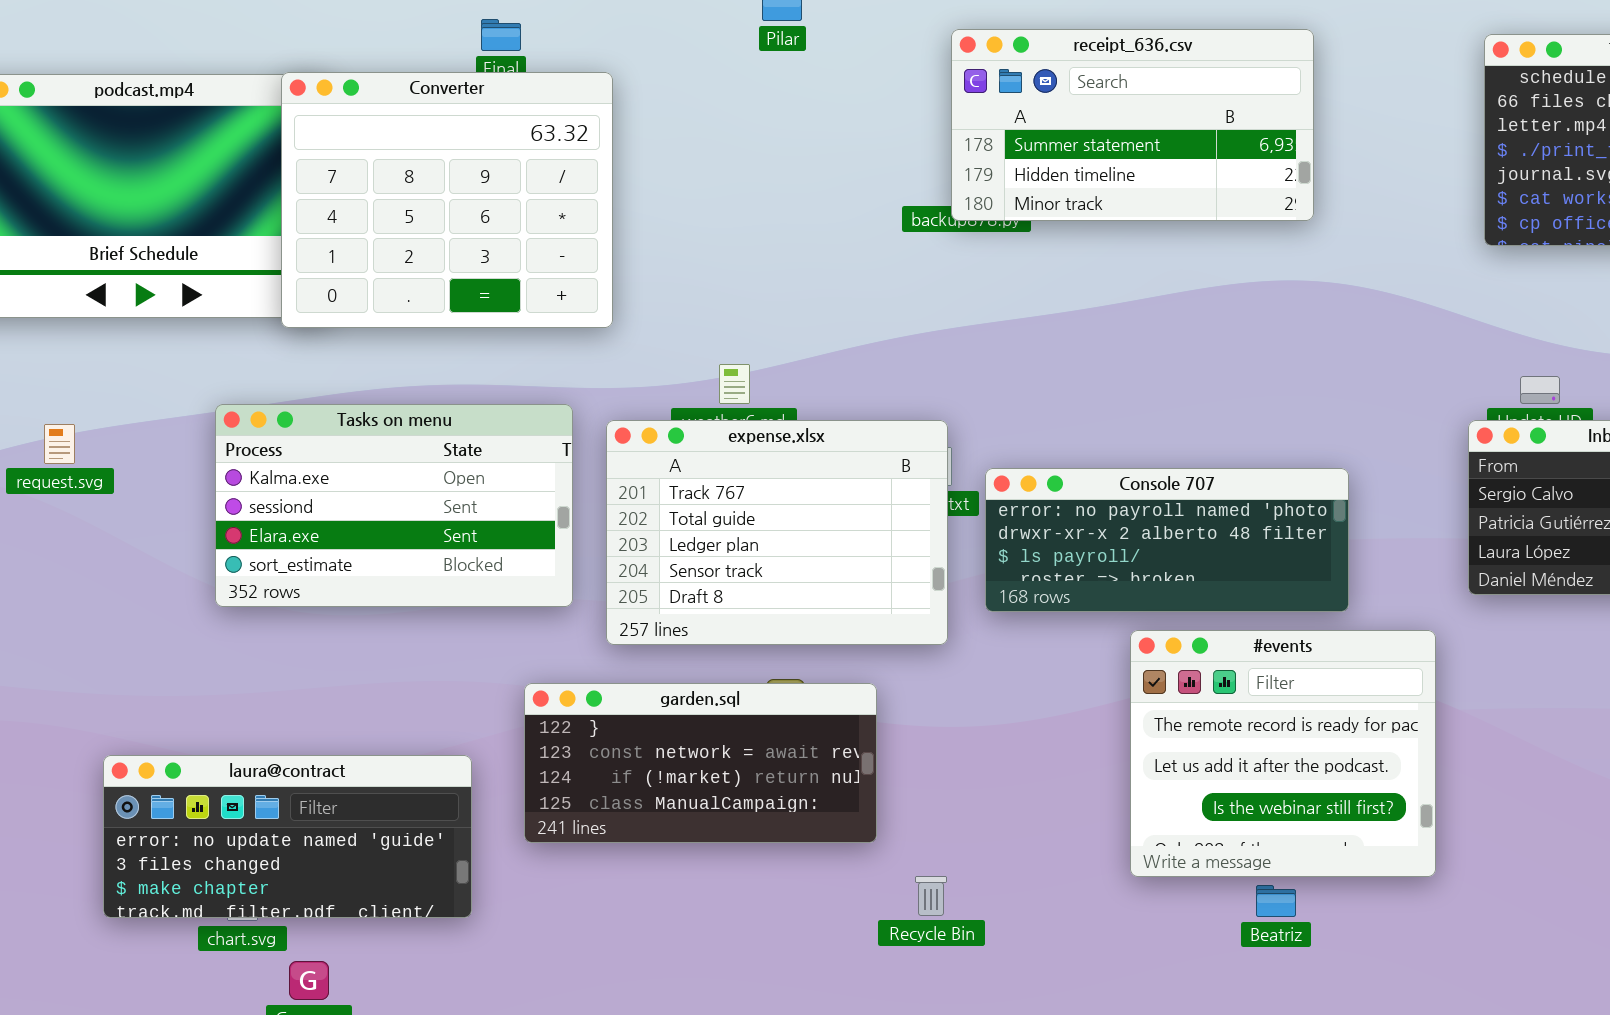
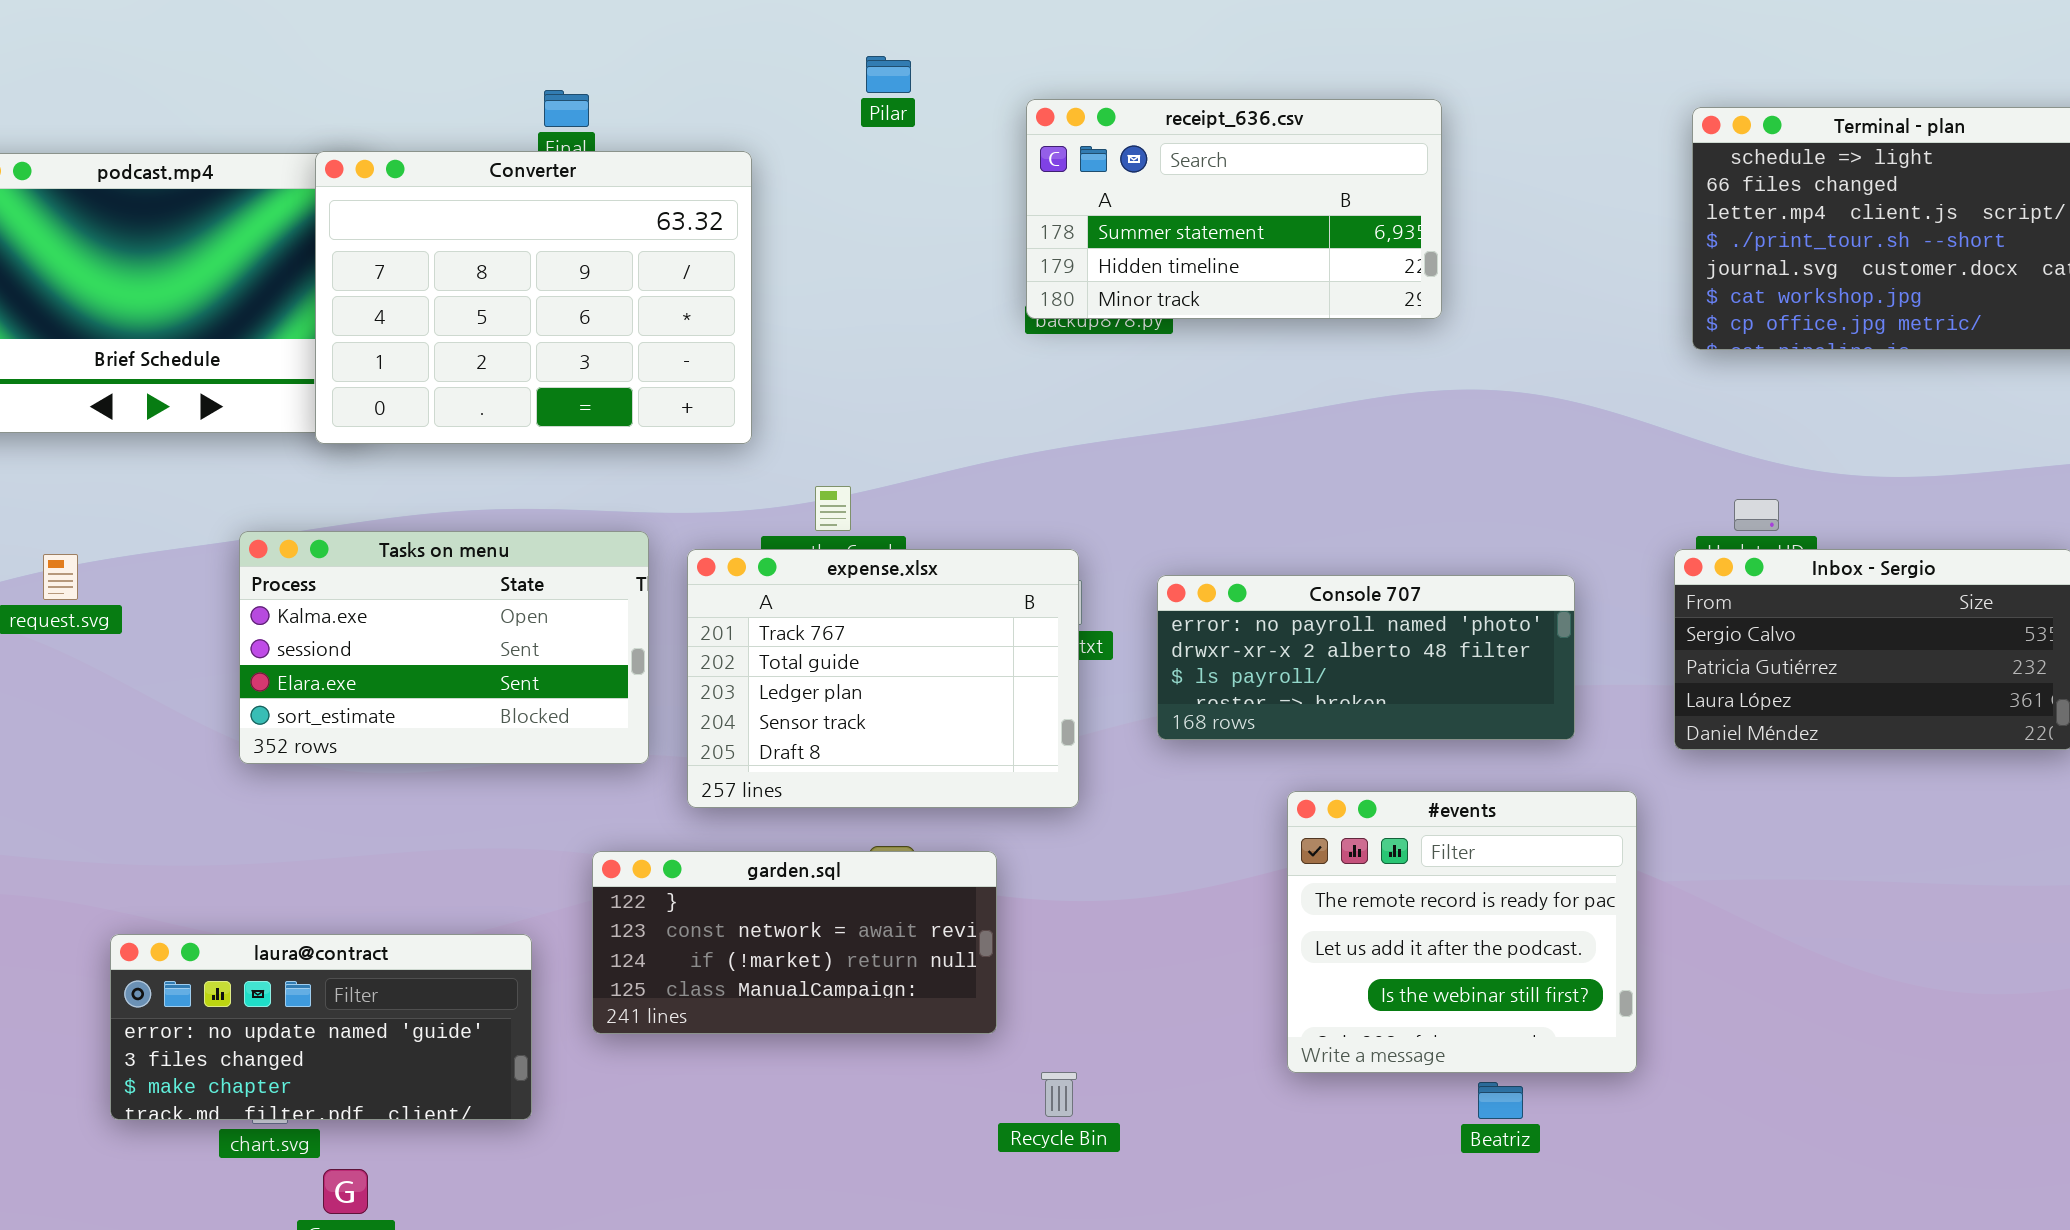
receipt_636.csv: [951,29,1314,221] -> [1026,99,1442,319], moved
Converter: [281,72,613,328] -> [315,151,752,444], resized
Console 707: [985,468,1349,612] -> [1157,575,1575,740], moved
Beatriz: [1256,885,1296,917] -> [1478,1082,1523,1119], moved

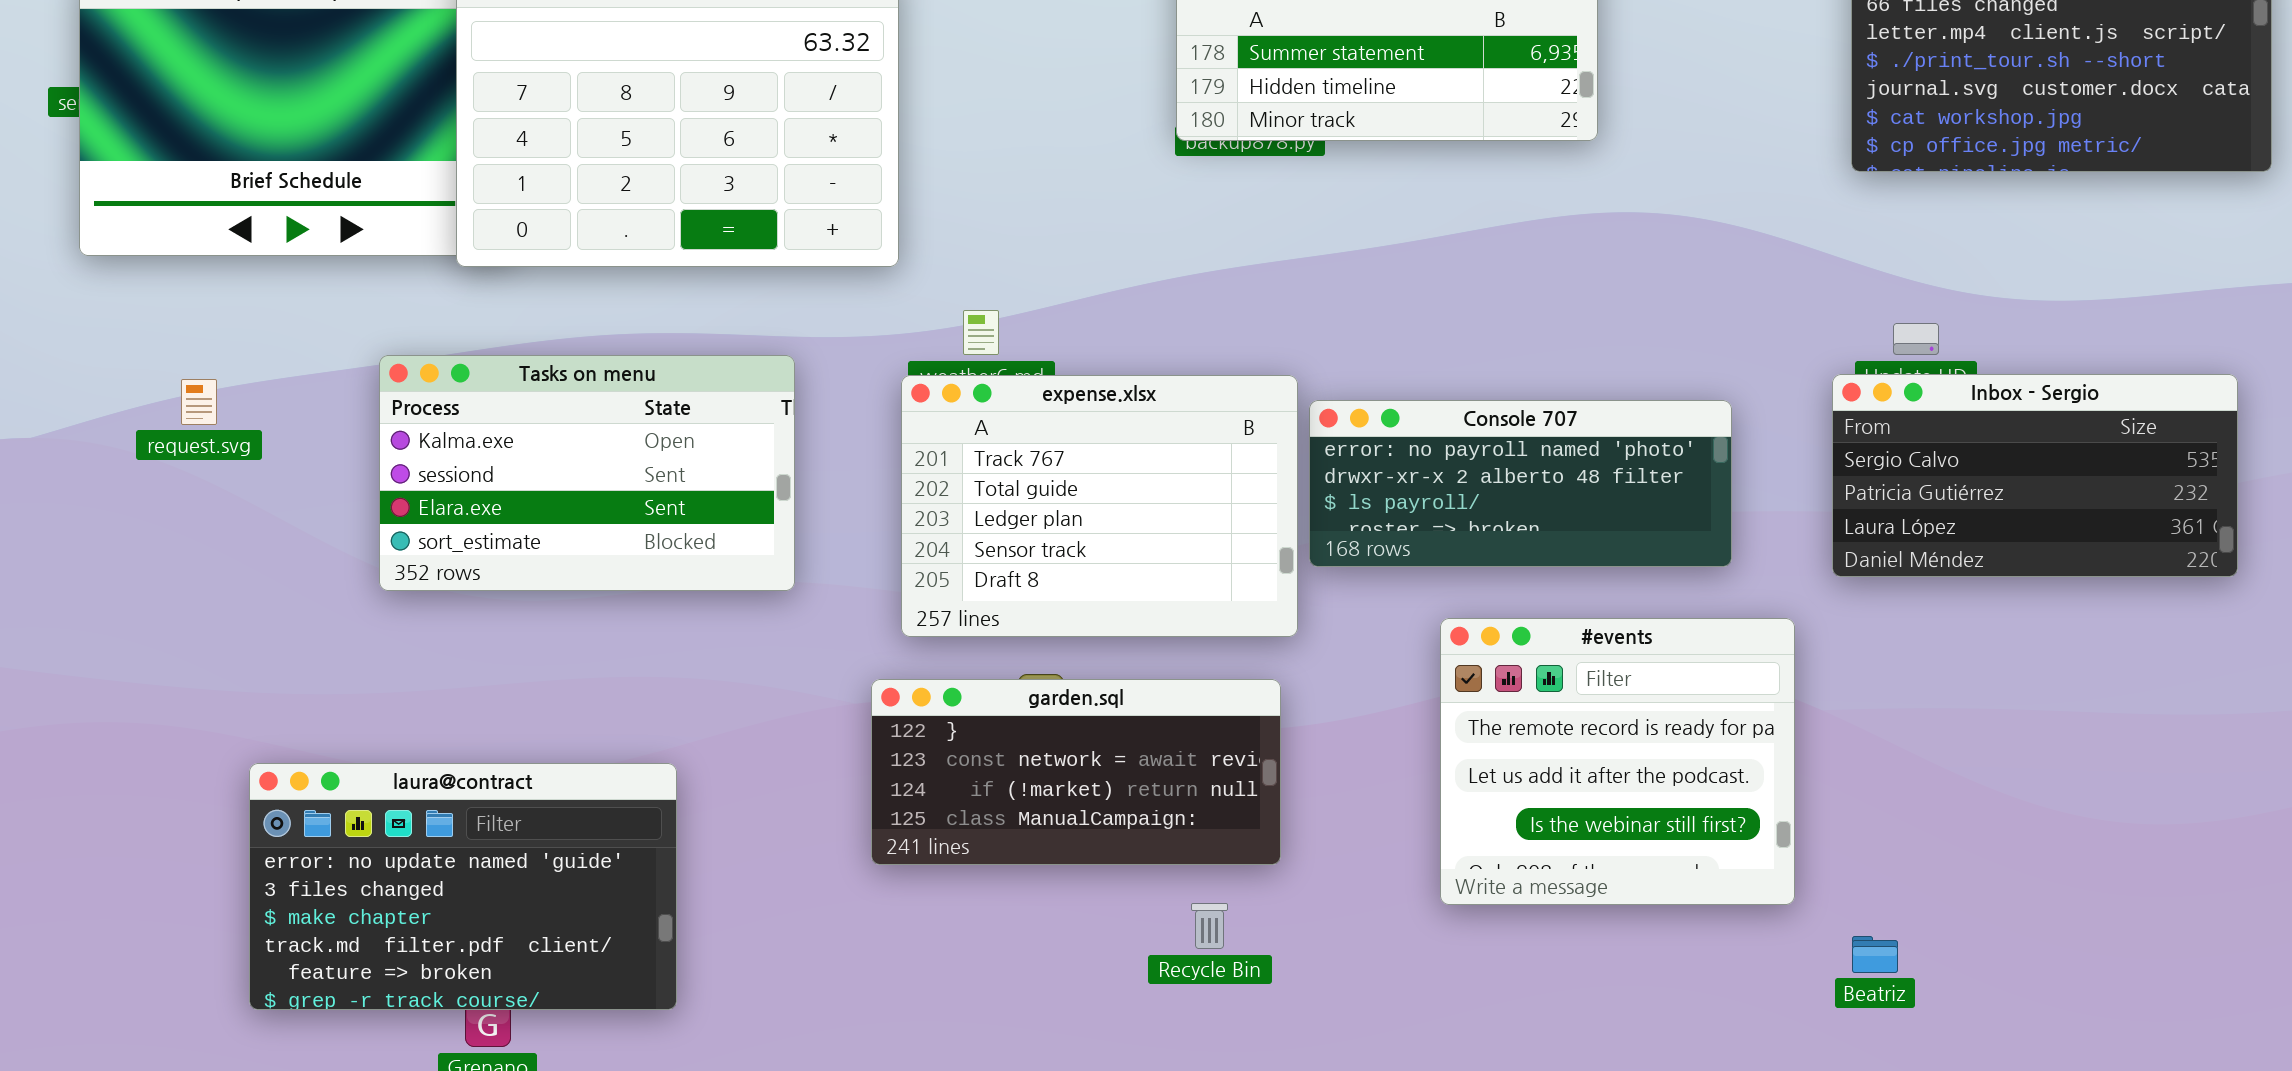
expense.xlsx: [687,549,1079,808] -> [901,375,1298,637], moved
garden.sql: [592,851,997,1034] -> [871,679,1281,865], moved
laura@contract: [110,934,532,1120] -> [249,763,677,1010], resized
Beatriz: [1478,1082,1523,1119] -> [1852,936,1898,973], moved

